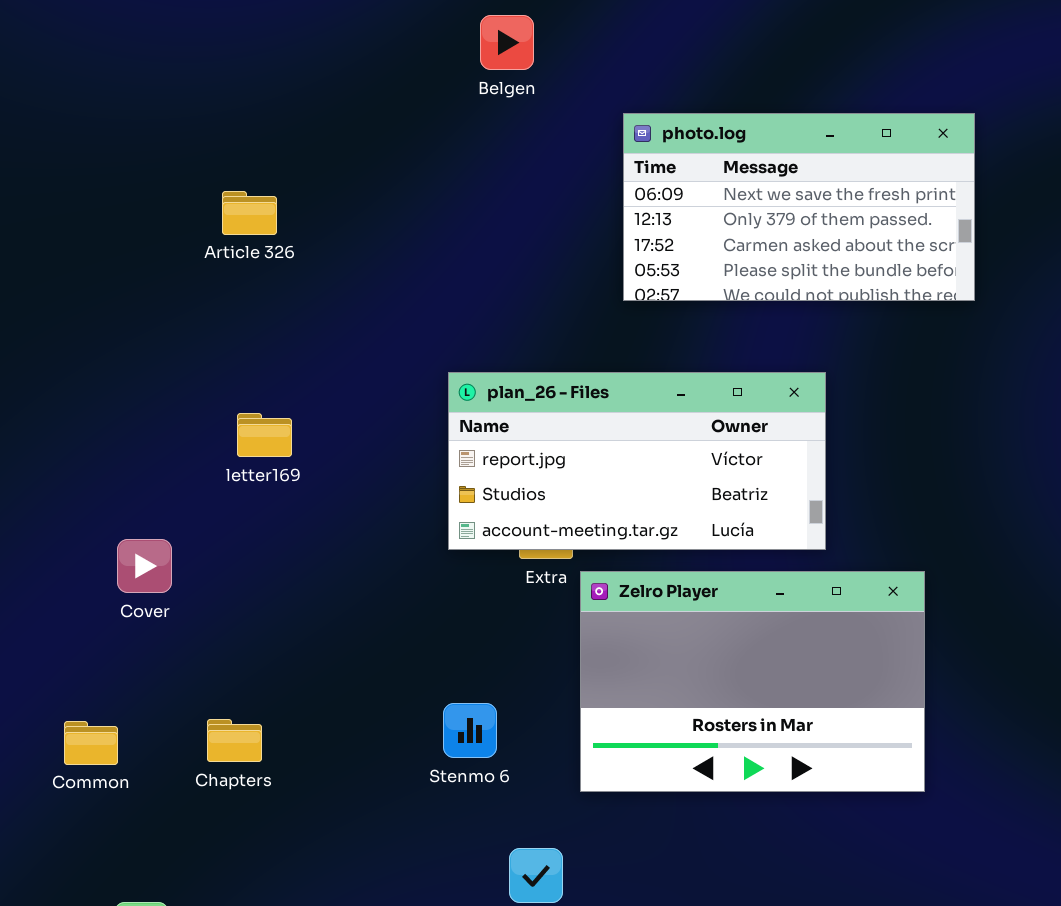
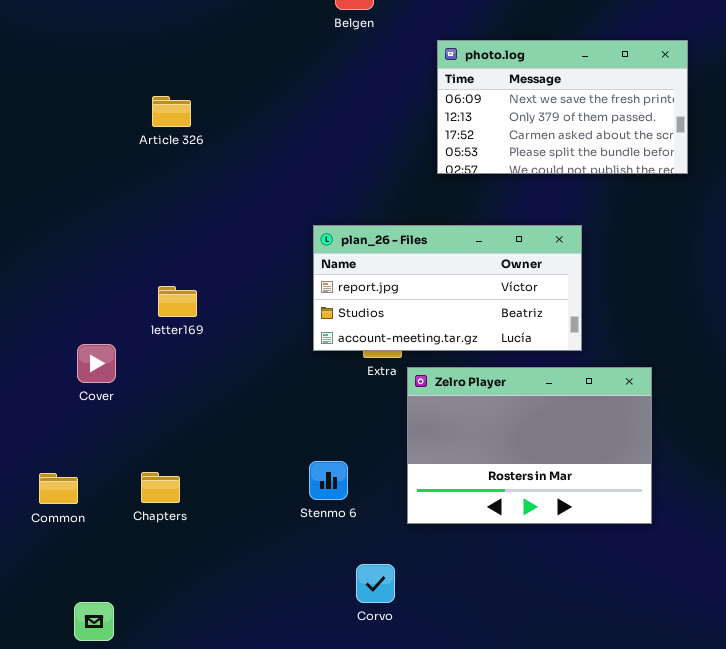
letter169: [237,413,292,457] -> [158,286,197,317], moved

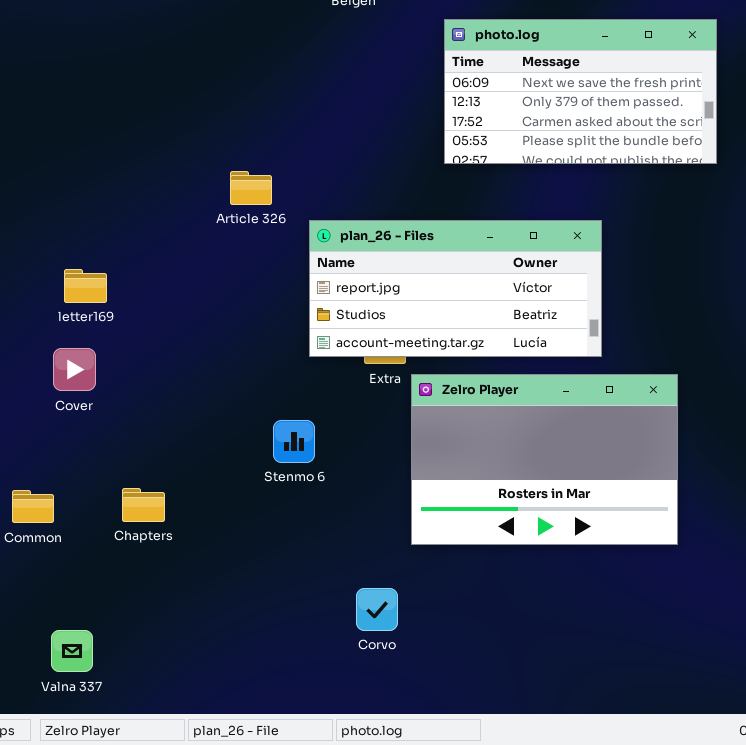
Article 326: [152,96,191,127] -> [230,171,272,205], moved
letter169: [158,286,197,317] -> [64,269,107,303], moved
Stenmo 6: [309,461,348,500] -> [273,420,315,463], moved

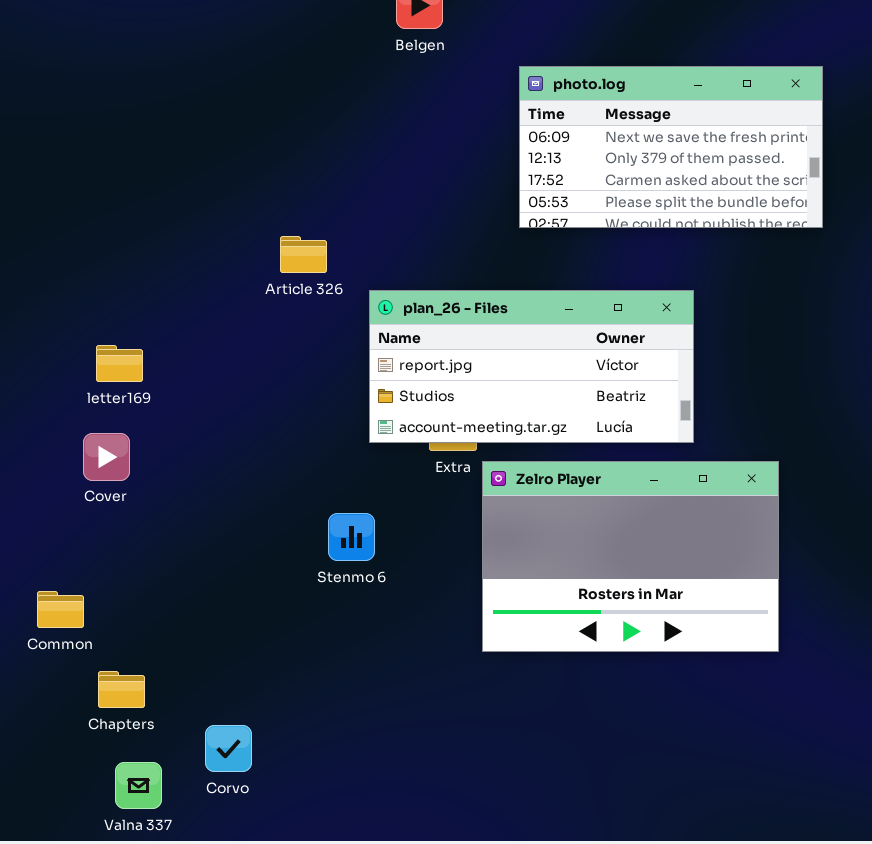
Chapters: [122,488,165,522] -> [98,671,145,708], moved
Corvo: [356,588,398,631] -> [205,725,252,772], moved
Valna 337: [51,630,93,672] -> [115,762,162,809], moved

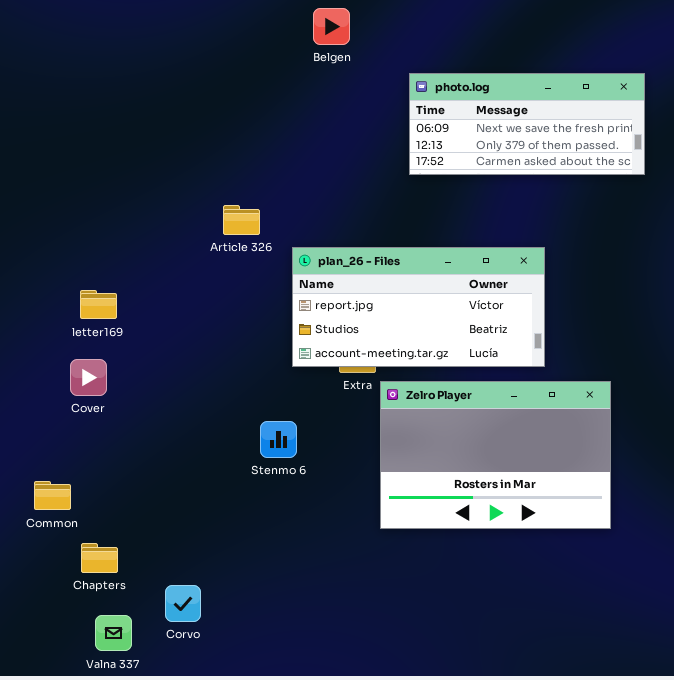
photo.log: [519,66,823,228] -> [409,73,645,175], resized

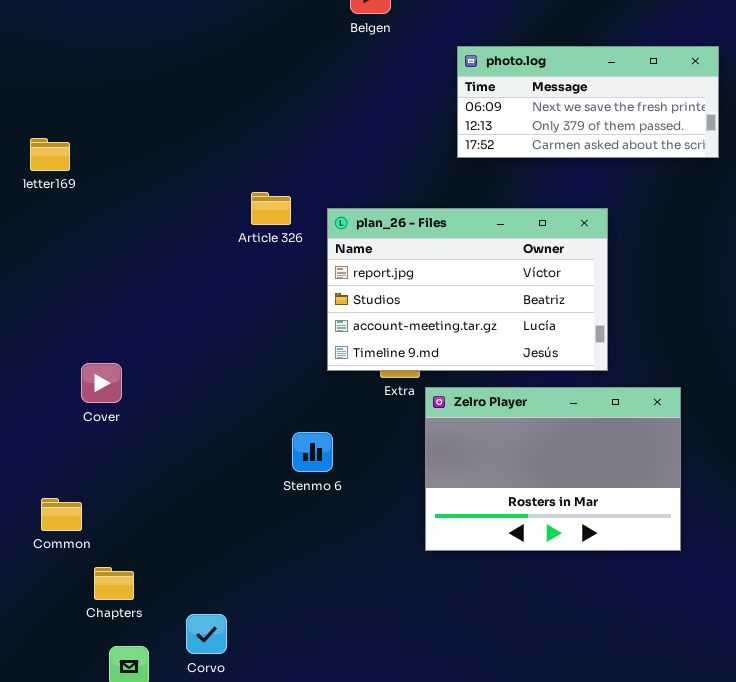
plan_26 - Files: [292,247,545,367] -> [327,208,608,371], resized
letter169: [80,290,117,319] -> [30,138,70,171], moved

